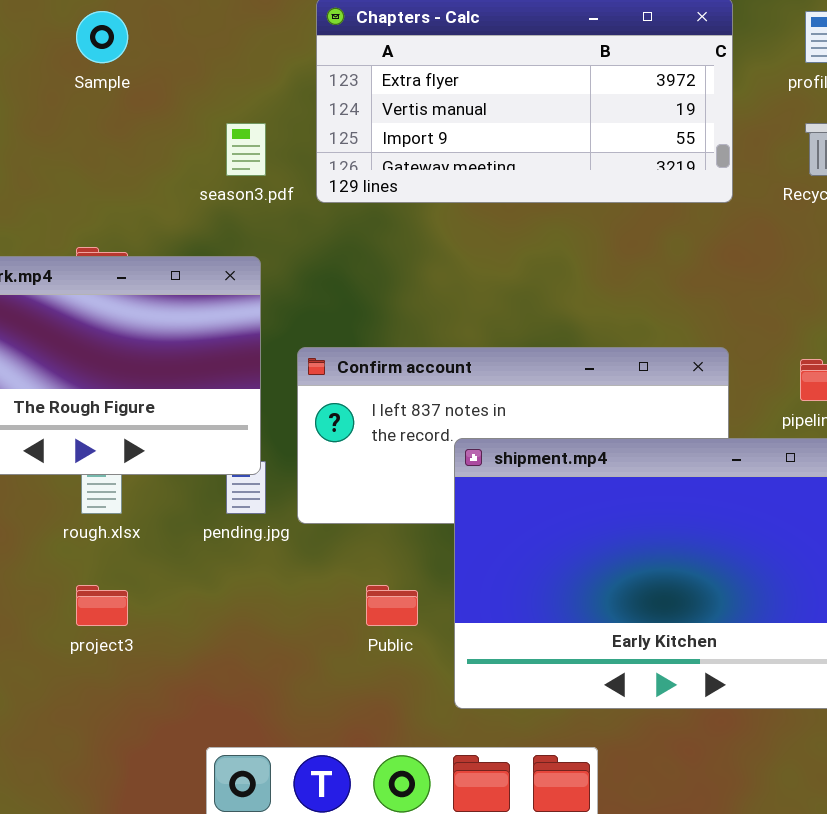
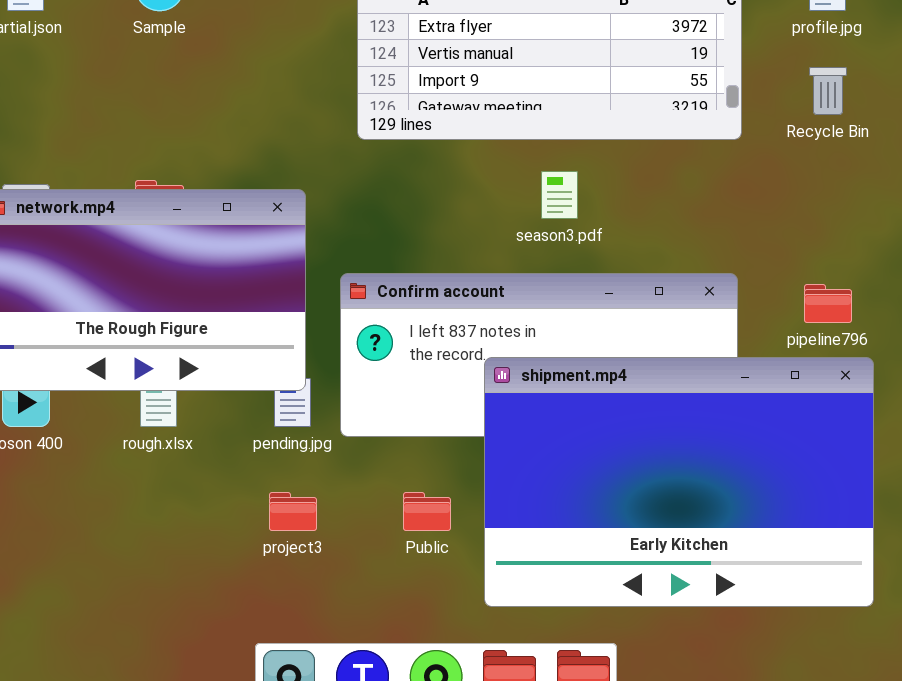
season3.pdf: [226,123,266,176] -> [541,171,578,219], moved
project3: [76,585,128,626] -> [269,492,317,531], moved

